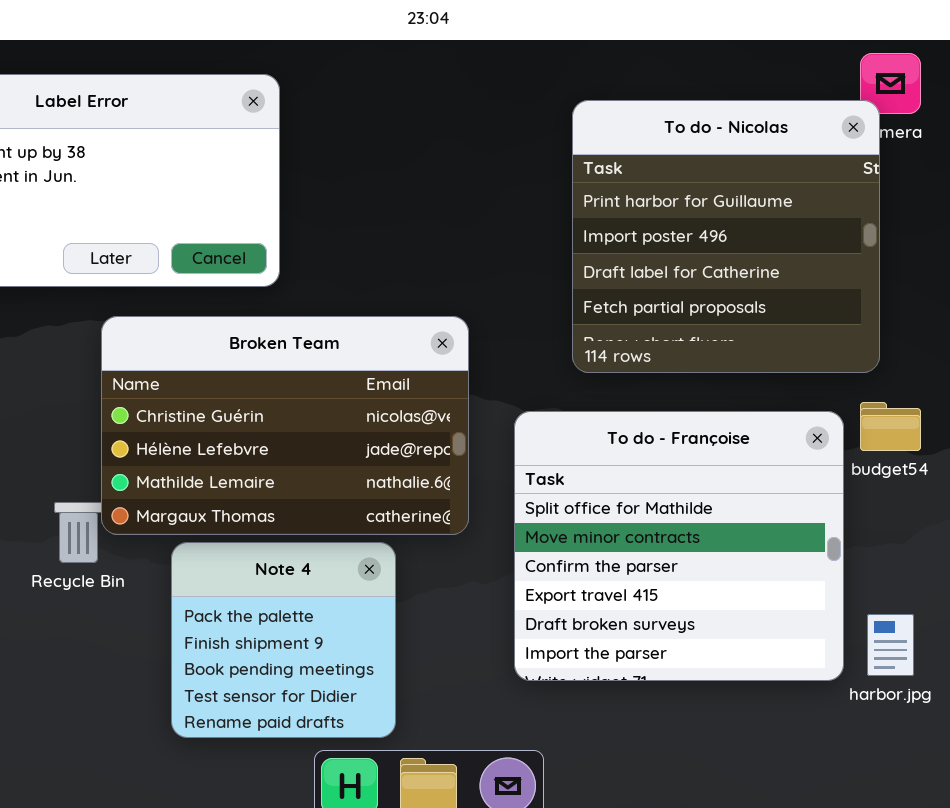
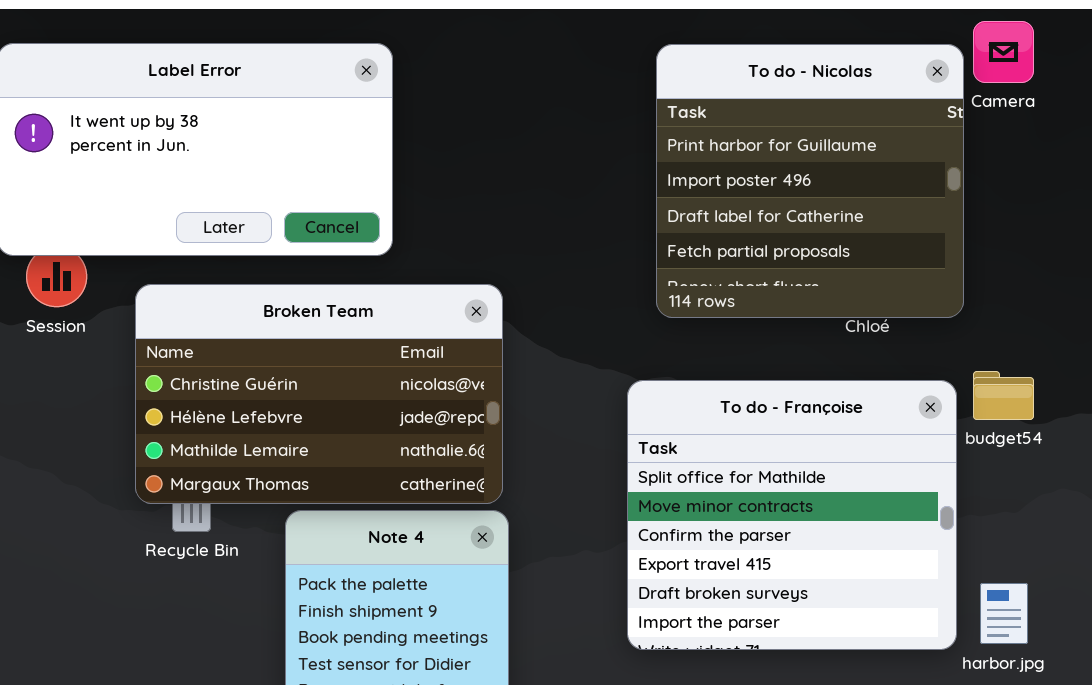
To do - Nicolas: [572,100,880,373] -> [656,44,964,318], moved
Broken Team: [101,316,469,535] -> [135,284,503,504], moved

